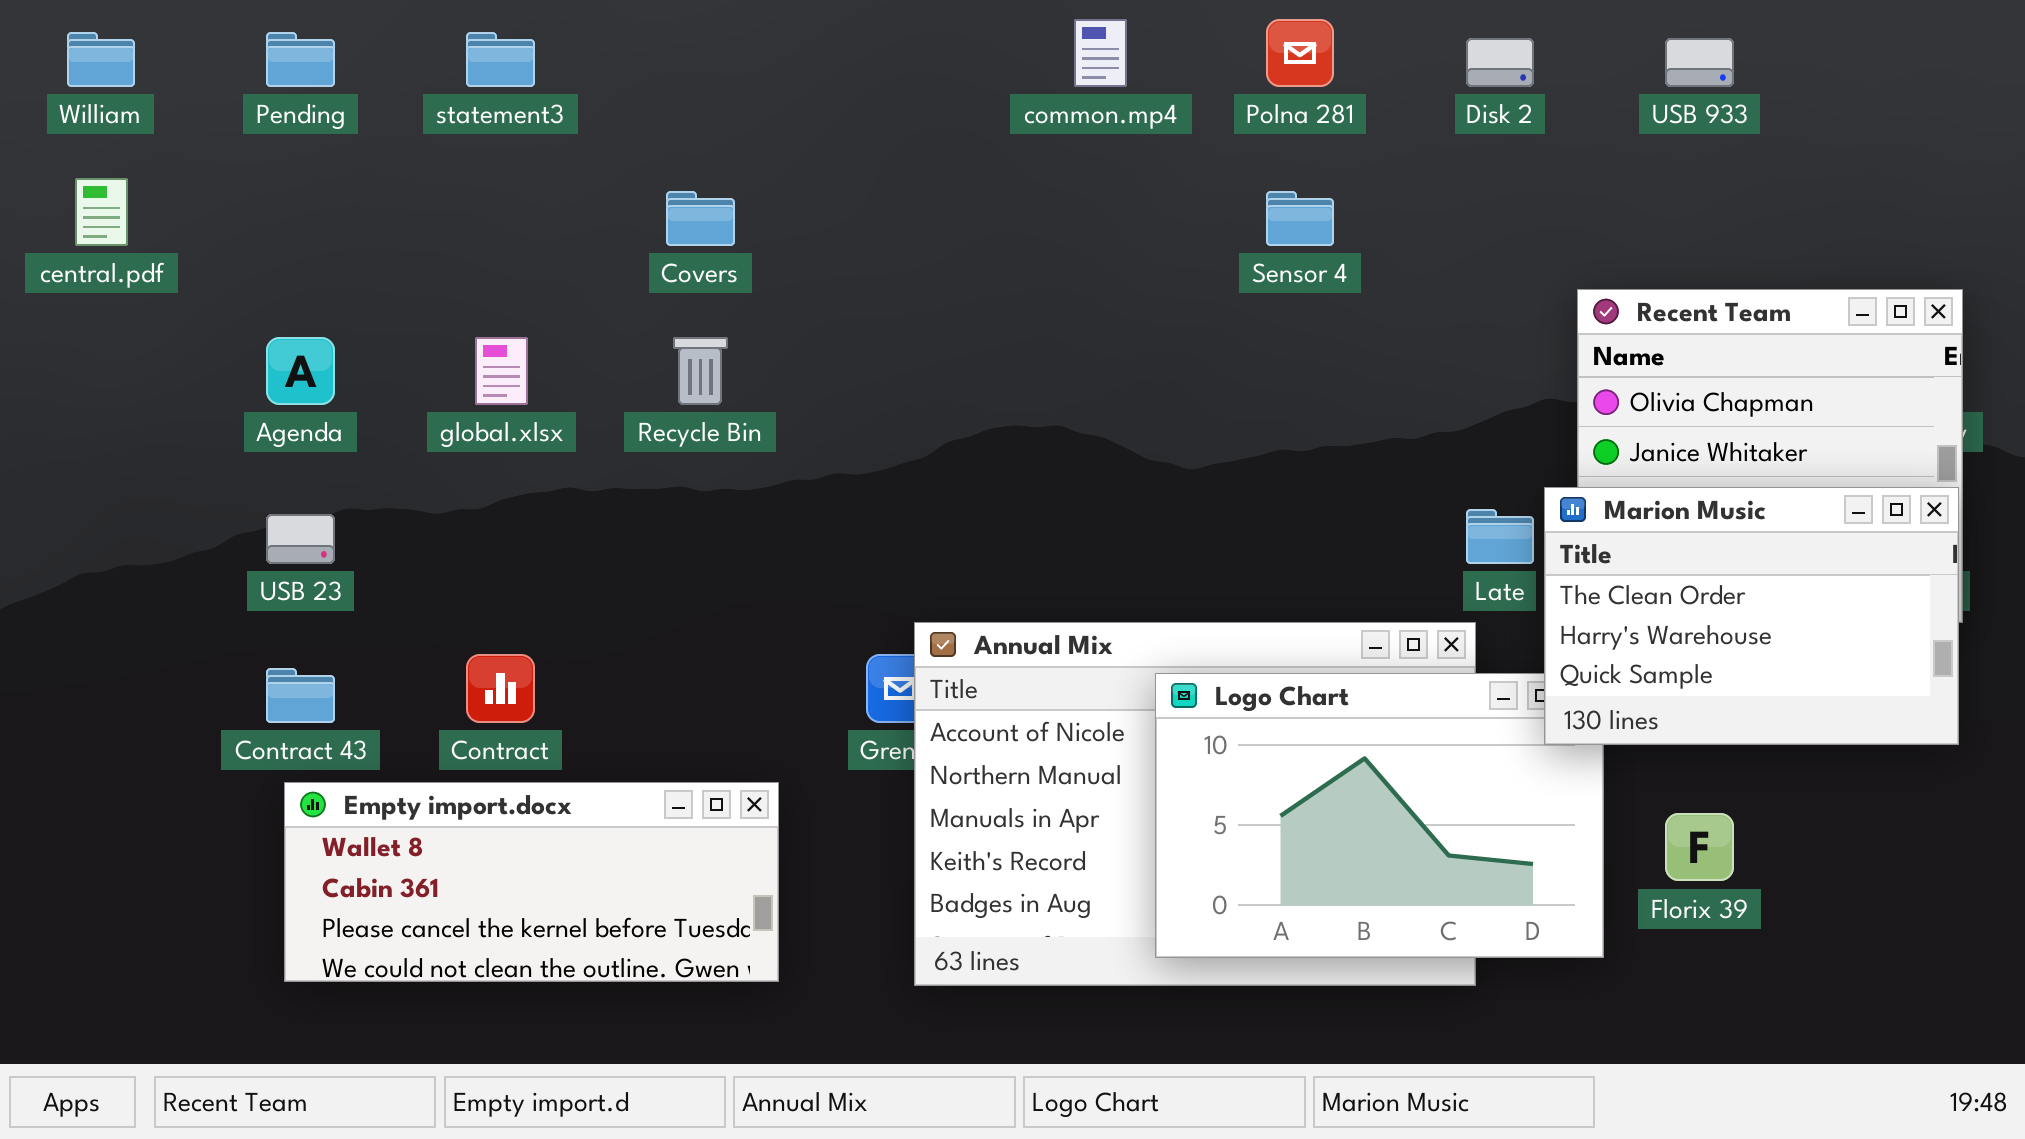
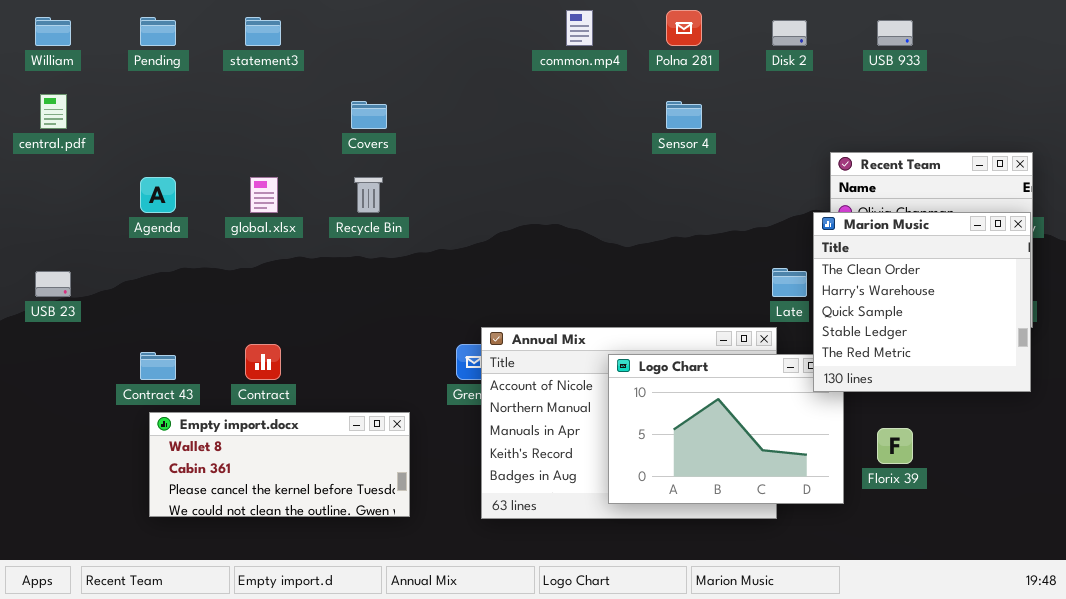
Marion Music: [1544,487,1959,745] -> [813,212,1031,392], resized
USB 23: [266,514,335,564] -> [35,271,71,297], moved

